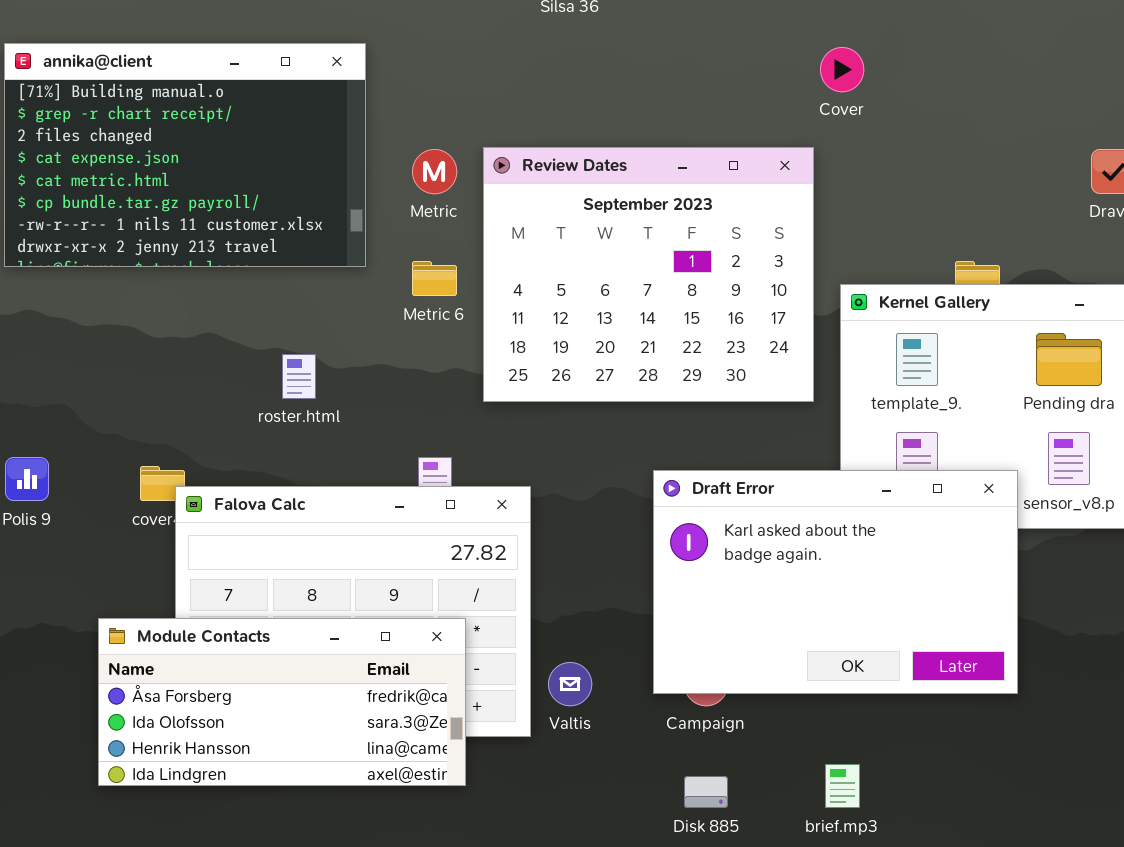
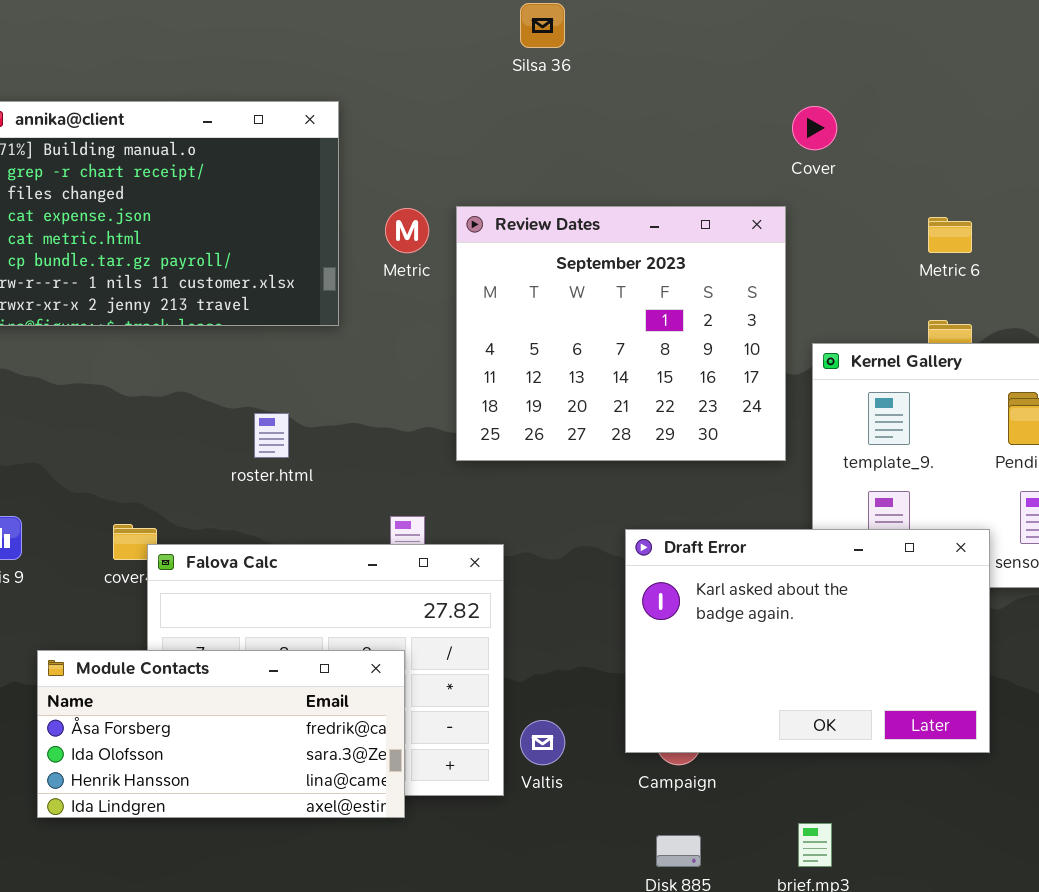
Metric 6: [412,261,457,296] -> [928,217,972,253], moved
Module Contacts: [98,618,466,786] -> [37,650,405,818], moved

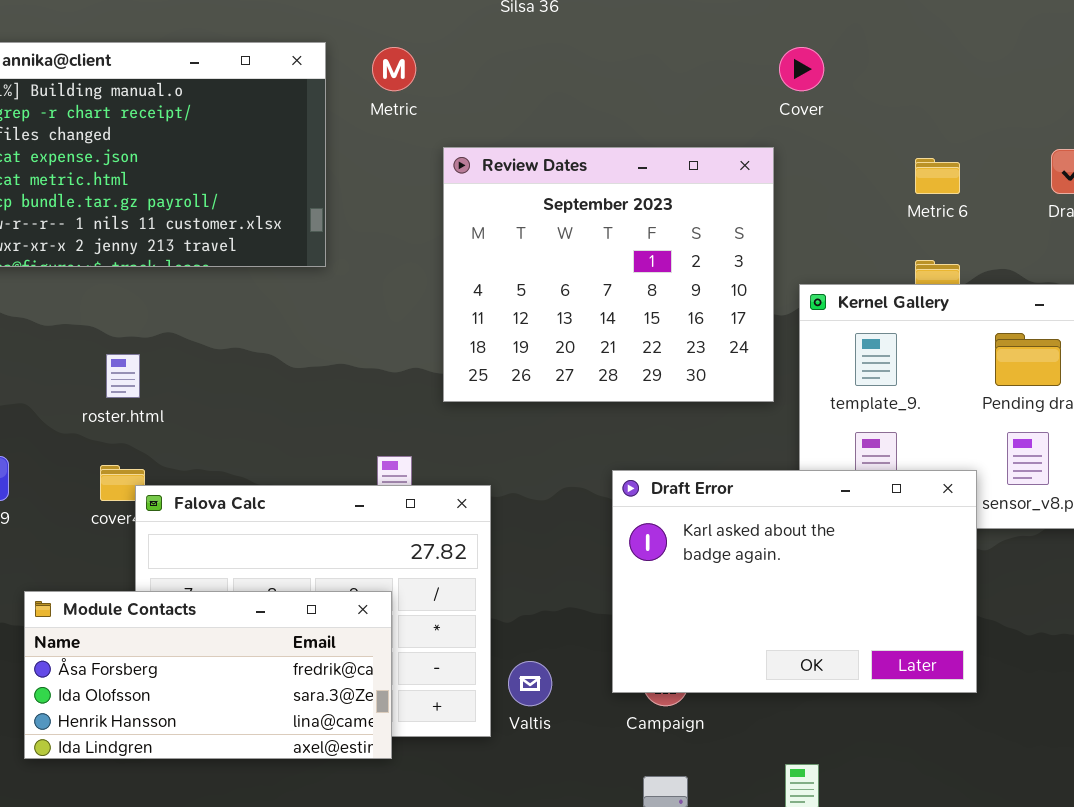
Metric: [385,208,429,253] -> [372,47,416,91], moved
roster.html: [254,413,289,458] -> [106,354,140,398], moved

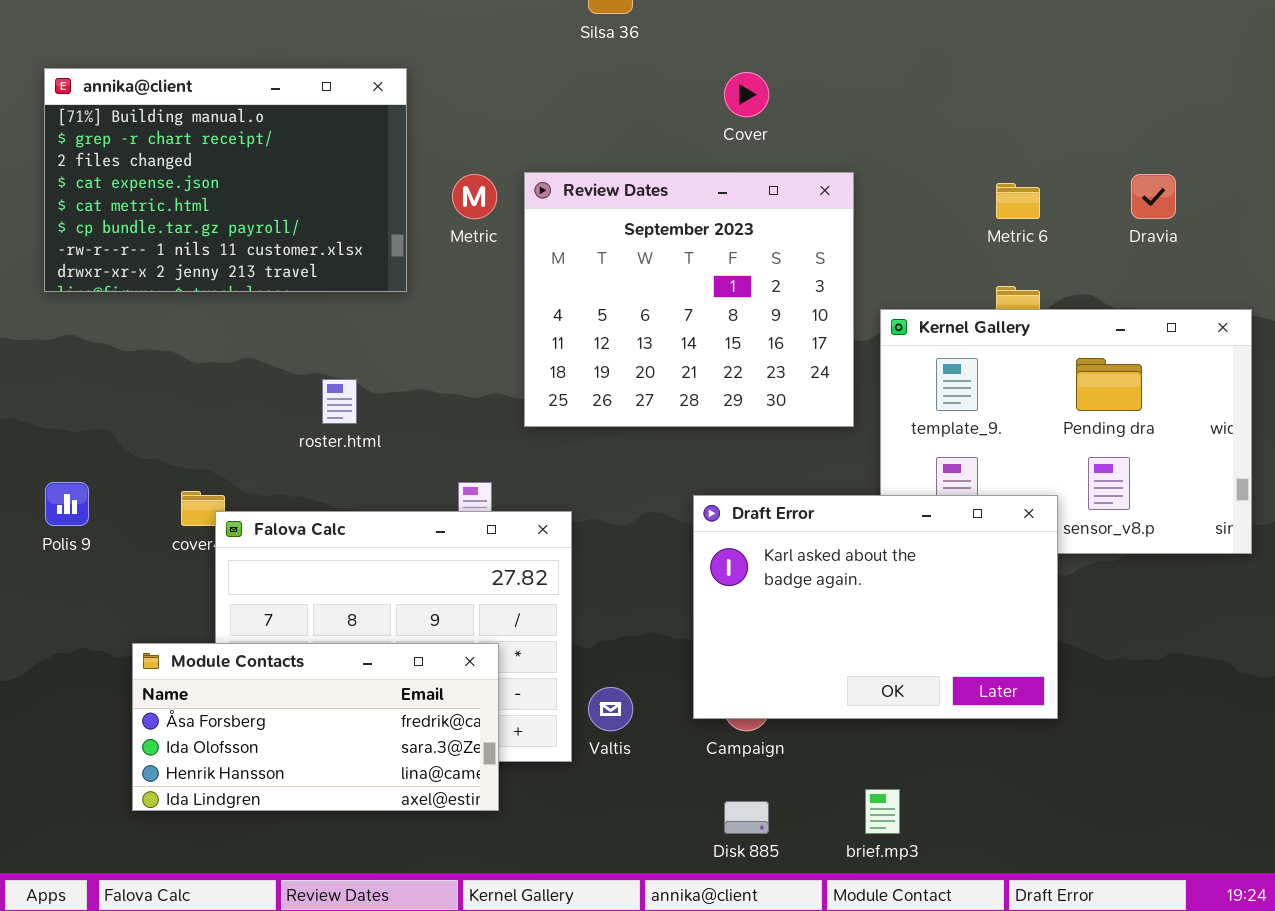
Metric: [372,47,416,91] -> [452,174,497,219], moved
Cover: [779,47,824,91] -> [724,72,769,117], moved
roster.html: [106,354,140,398] -> [322,379,357,424], moved
Module Contacts: [24,591,392,759] -> [132,643,499,811], moved

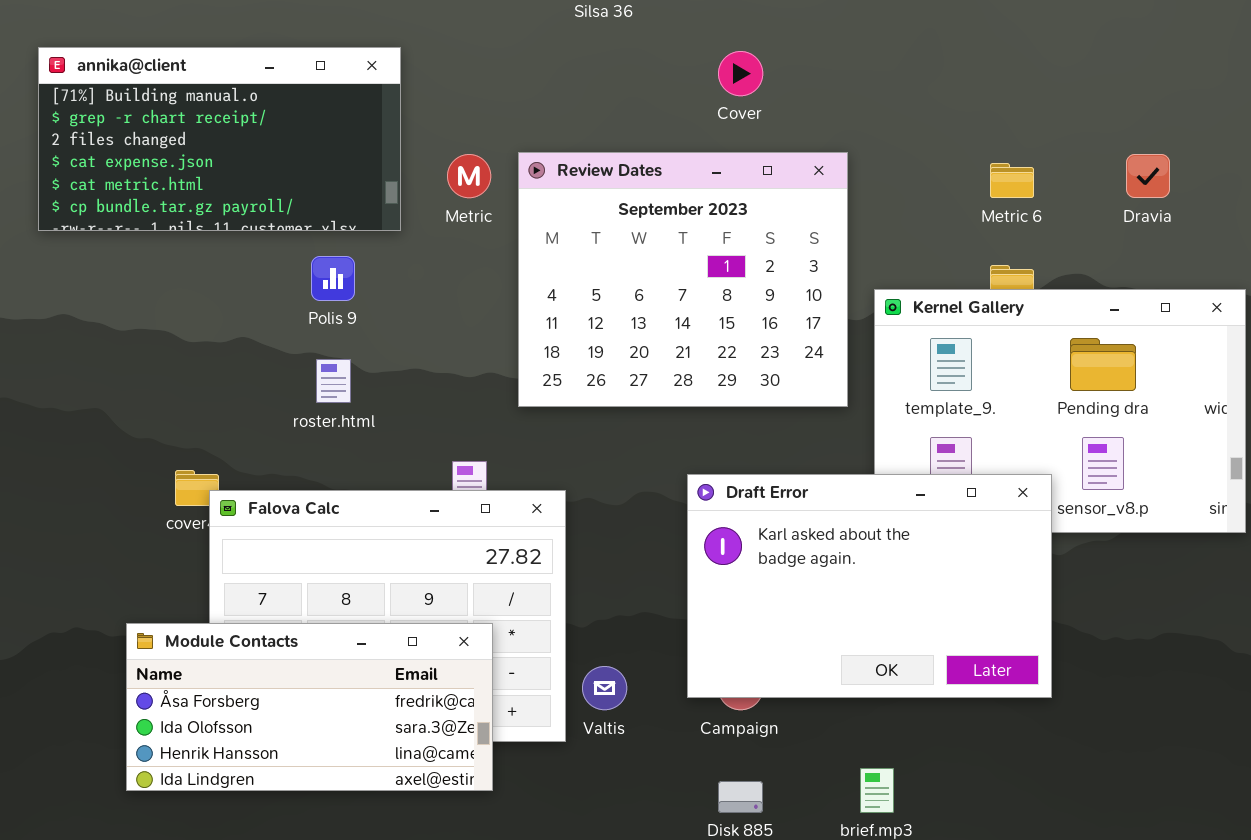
annika@client: [44,68,407,292] -> [38,47,401,231], resized
Polis 9: [45,482,89,526] -> [311,256,355,301], moved

